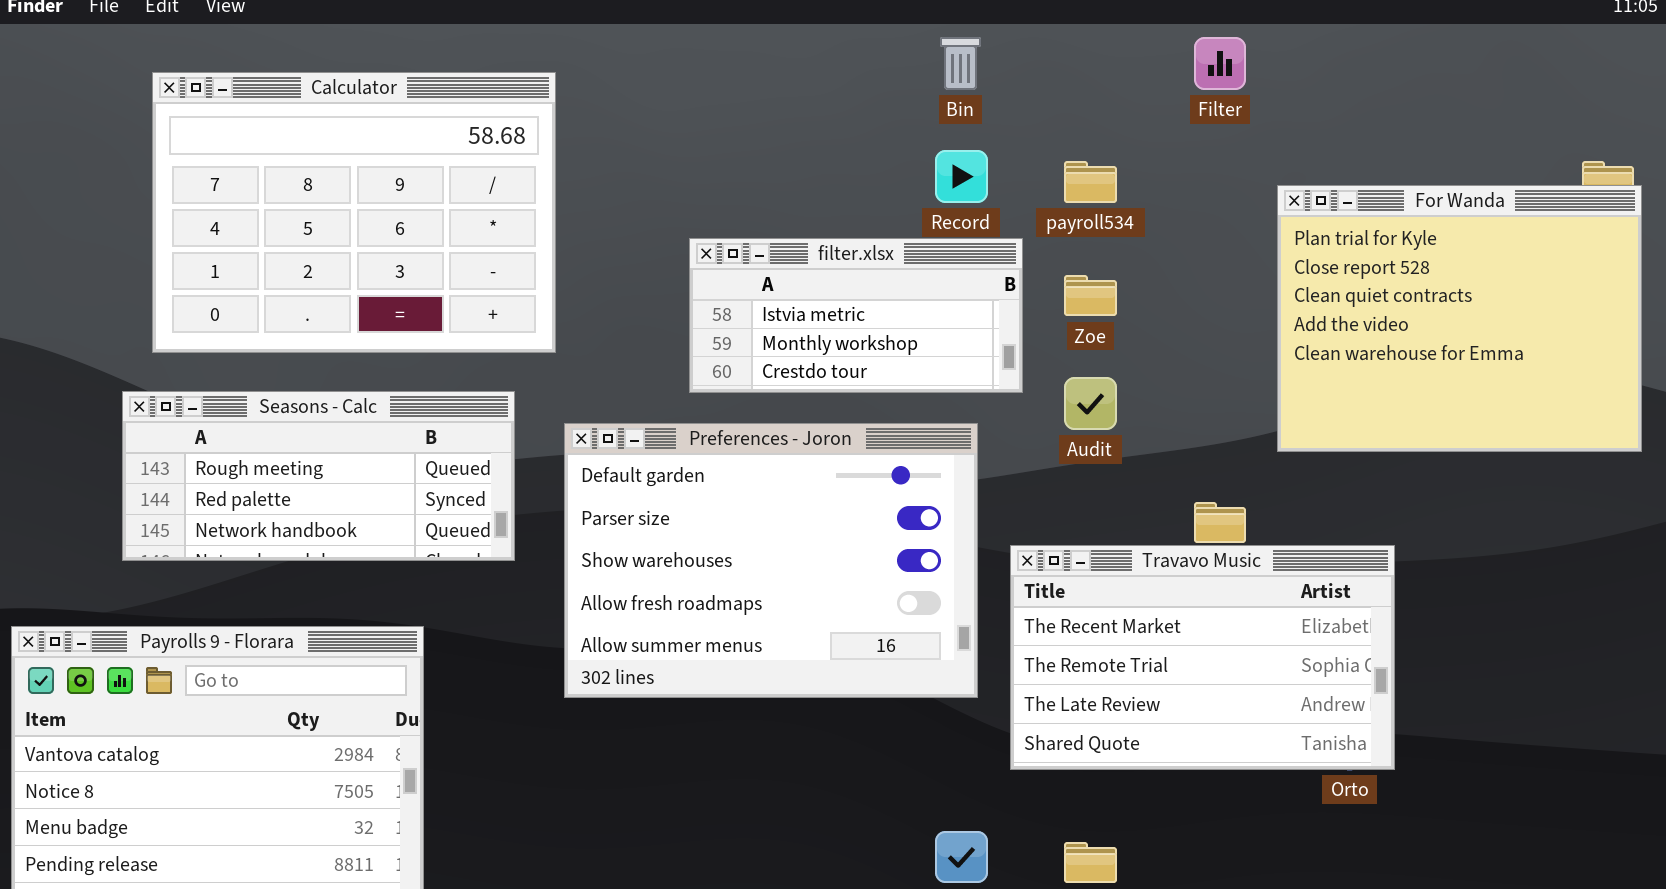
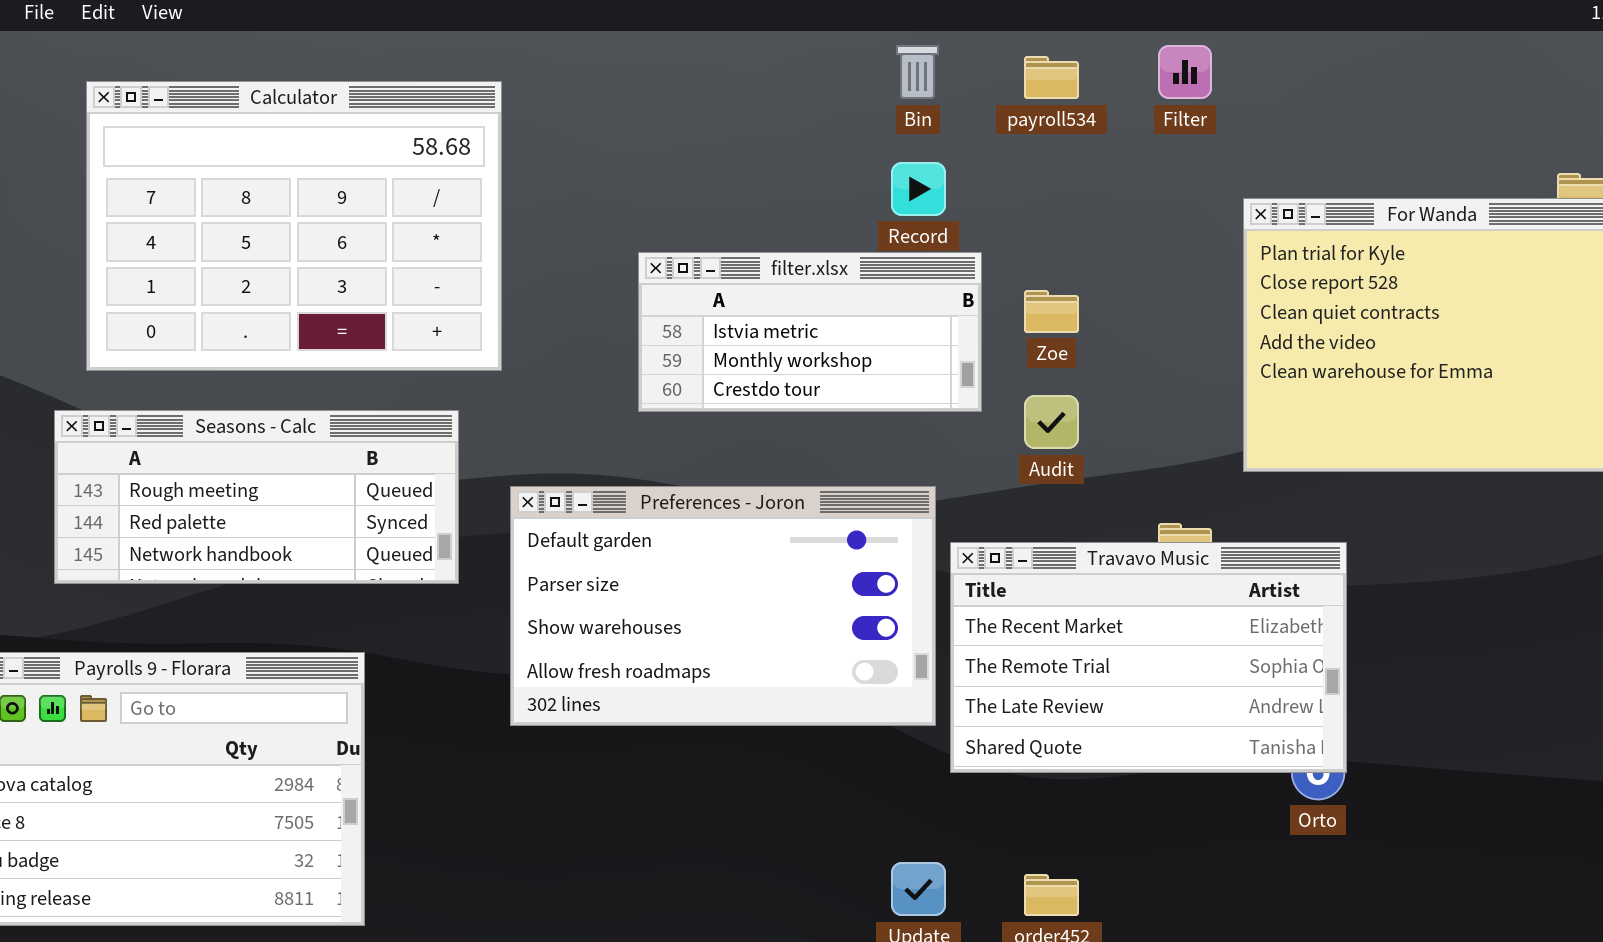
payroll534: [1064,161,1117,203] -> [1024,56,1079,99], moved
Preferences - Joron: [564,423,978,698] -> [510,486,936,726], resized
Travavo Music: [1010,545,1395,770] -> [950,542,1347,773], moved

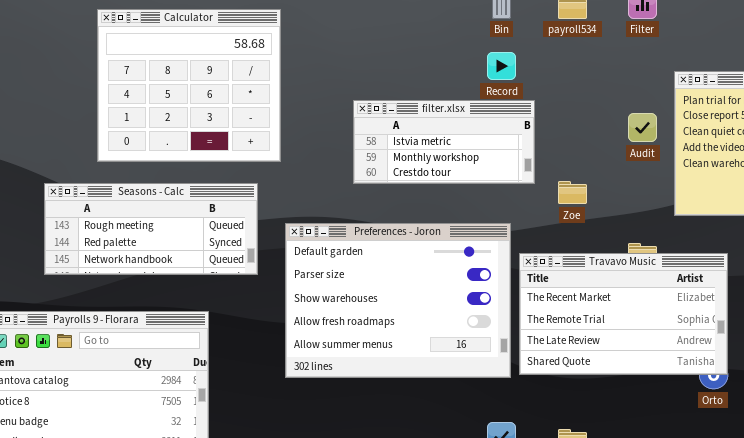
Calculator: [86,81,502,371] -> [97,9,281,162], resized
Zoe: [1024,290,1079,333] -> [558,181,587,204], moved
Audit: [1024,395,1079,449] -> [628,113,657,142], moved
Preferences - Joron: [510,486,936,726] -> [285,223,511,378], resized

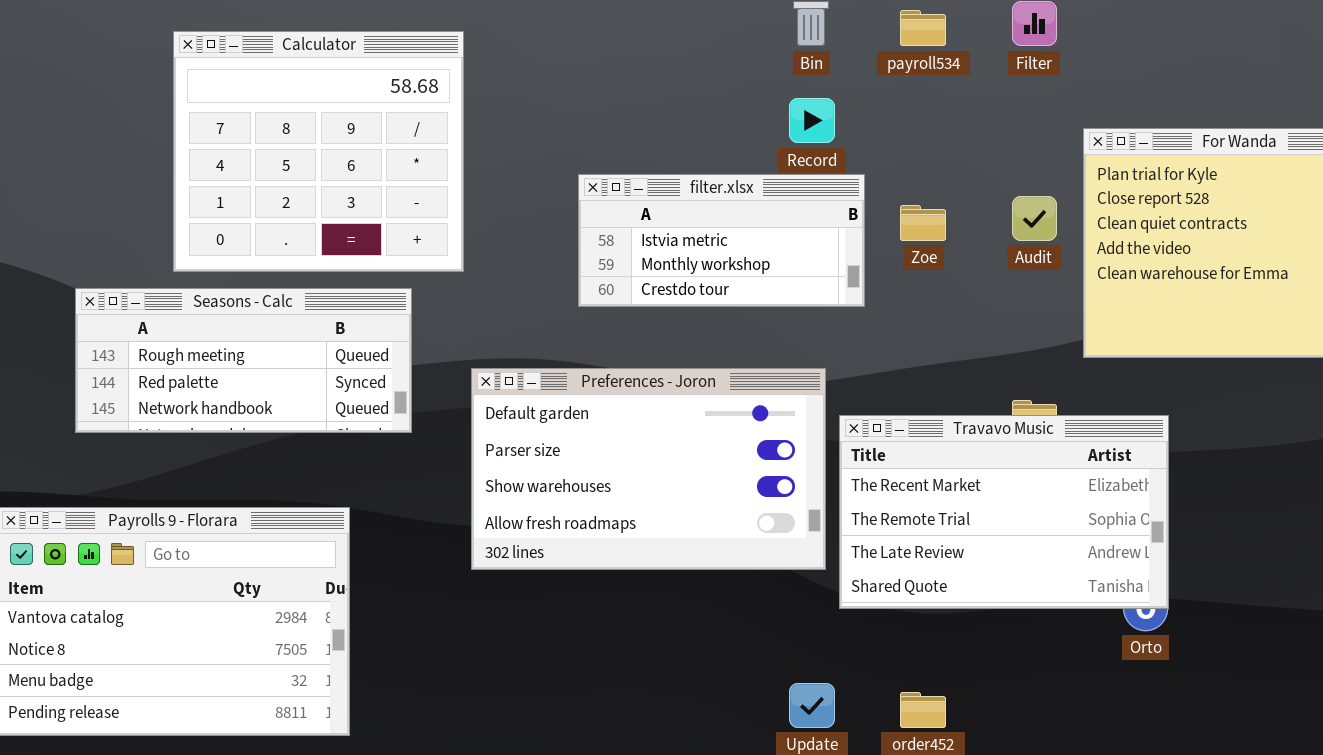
Zoe: [558,181,587,204] -> [900,205,946,241], moved
Seasons - Calc: [44,183,258,275] -> [75,288,412,433], moved
Preferences - Joron: [285,223,511,378] -> [471,368,826,570], resized

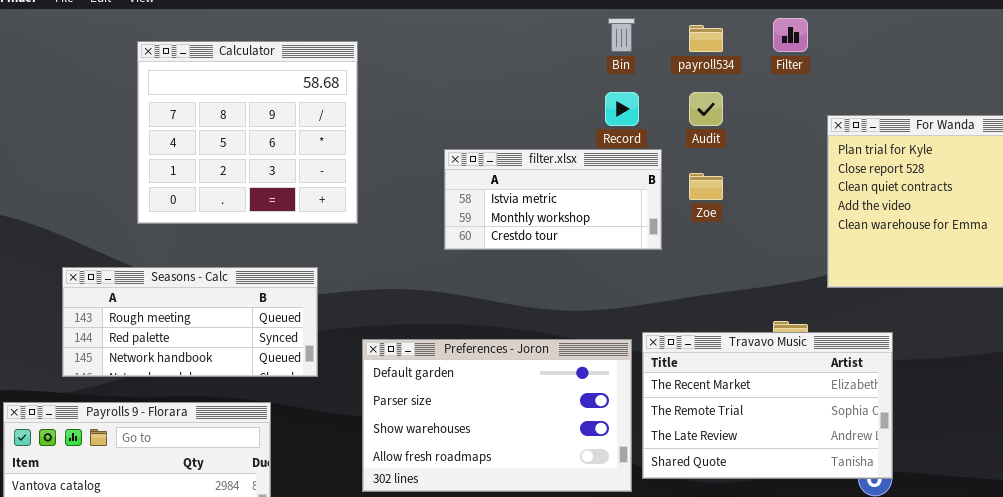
Audit: [1012,196,1057,241] -> [689,92,723,126], moved
Seasons - Calc: [75,288,412,433] -> [62,267,318,377], moved
Preferences - Joron: [471,368,826,570] -> [362,339,632,492], moved

